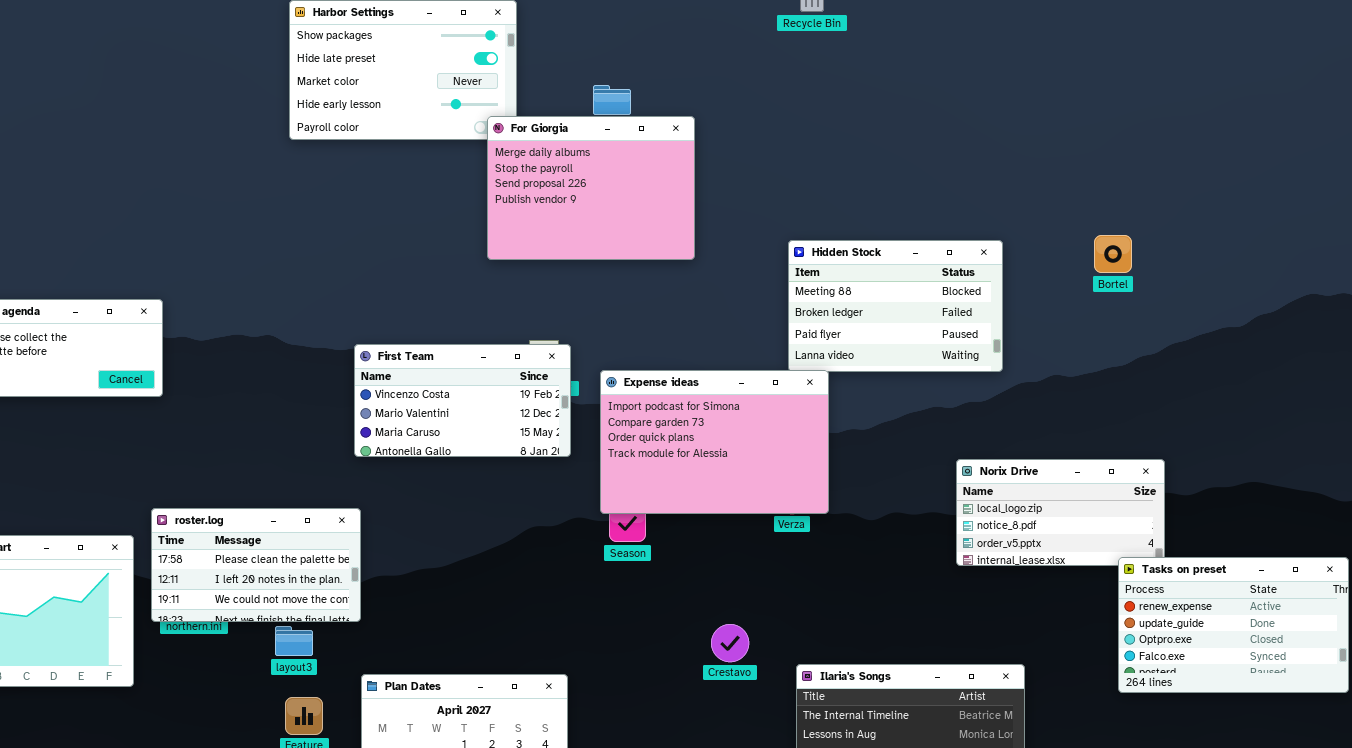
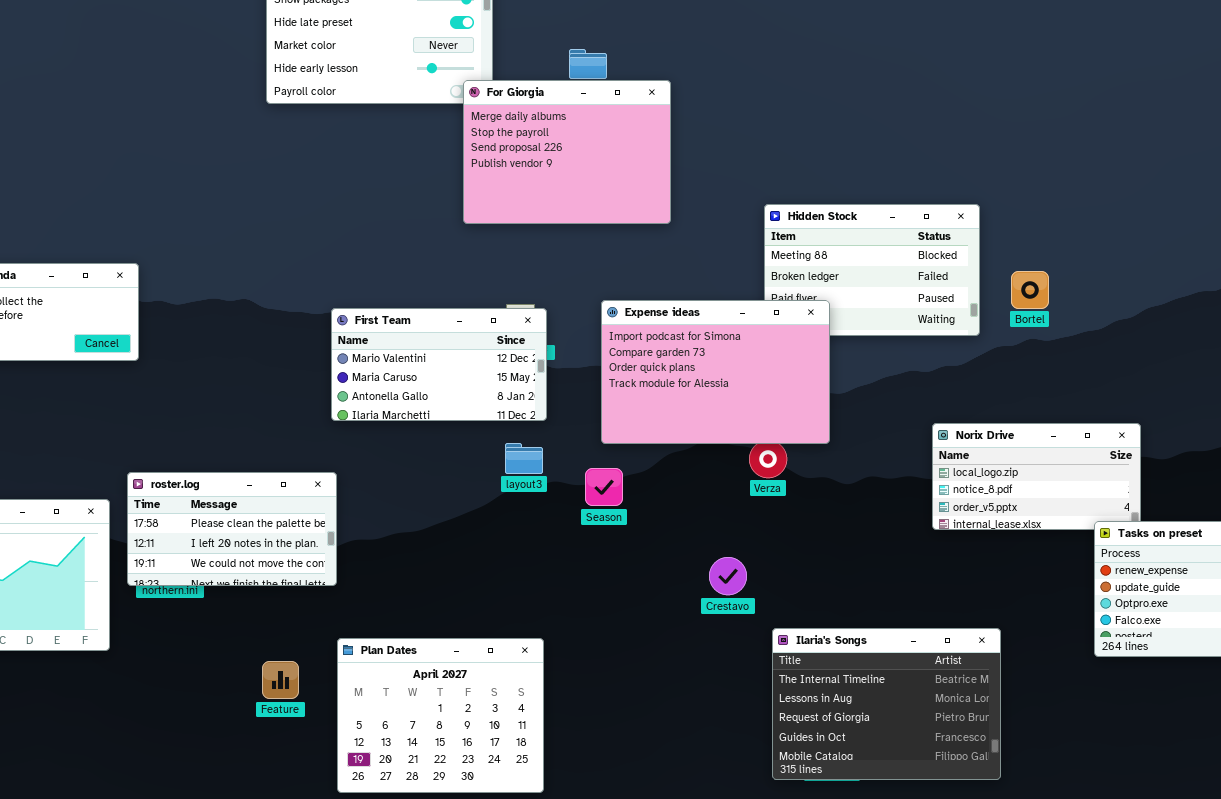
Bortel: [1094,235,1132,273] -> [1011,271,1049,309], moved
First Team: [354,344,571,457] -> [331,308,547,421], scrolled down 1 row
Expense ideas: [600,370,829,514] -> [601,300,830,444], moved
Crestavo: [711,624,749,662] -> [709,557,747,595], moved
layout3: [275,626,313,656] -> [505,443,543,474], moved

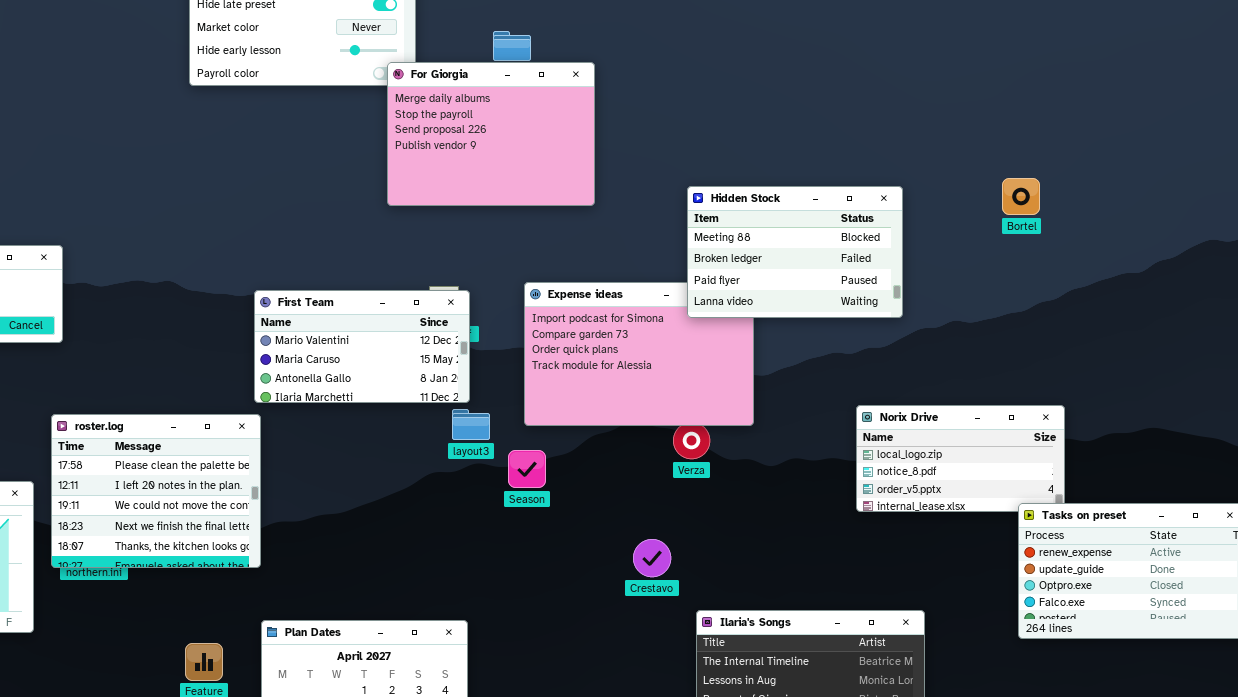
Hidden Stock: [764,204,980,336] -> [687,186,903,318], raised
Bortel: [1011,271,1049,309] -> [1002,178,1040,215], moved
layout3: [505,443,543,474] -> [452,409,490,440], moved
roster.log: [127,472,337,586] -> [51,414,261,568], resized

